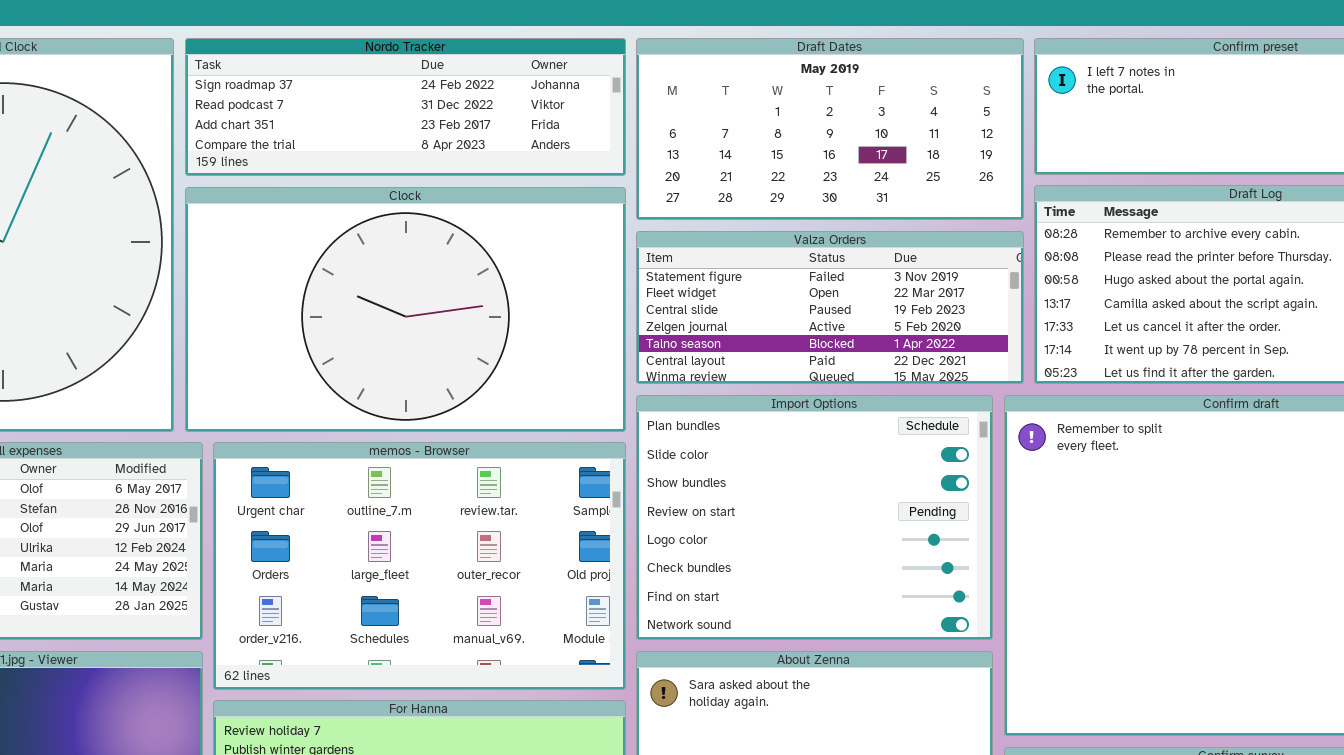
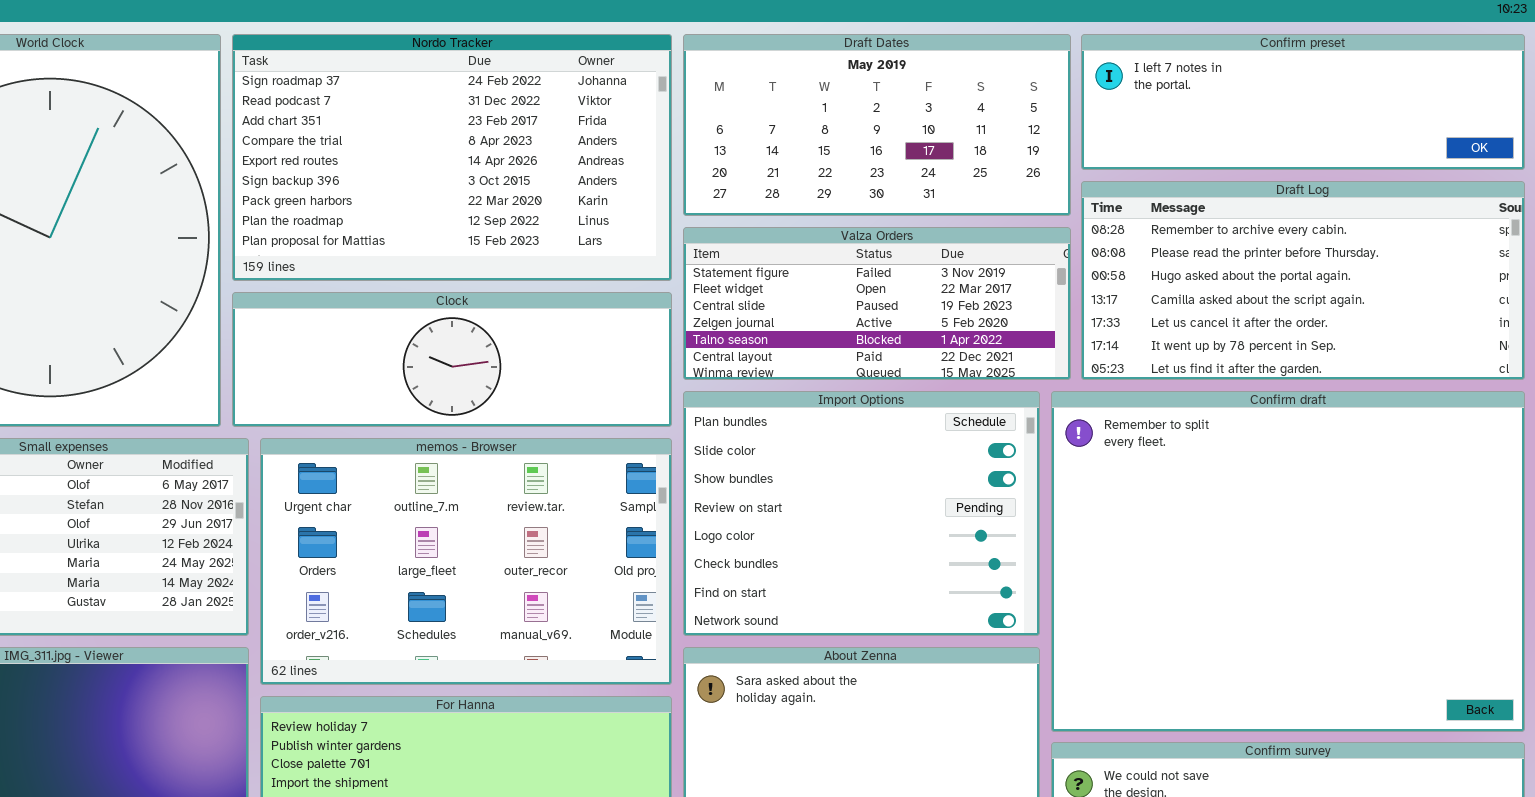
Nordo Tracker: [185,38,626,176] -> [232,34,672,281], resized
Clock: [185,187,626,432] -> [232,292,672,427], resized

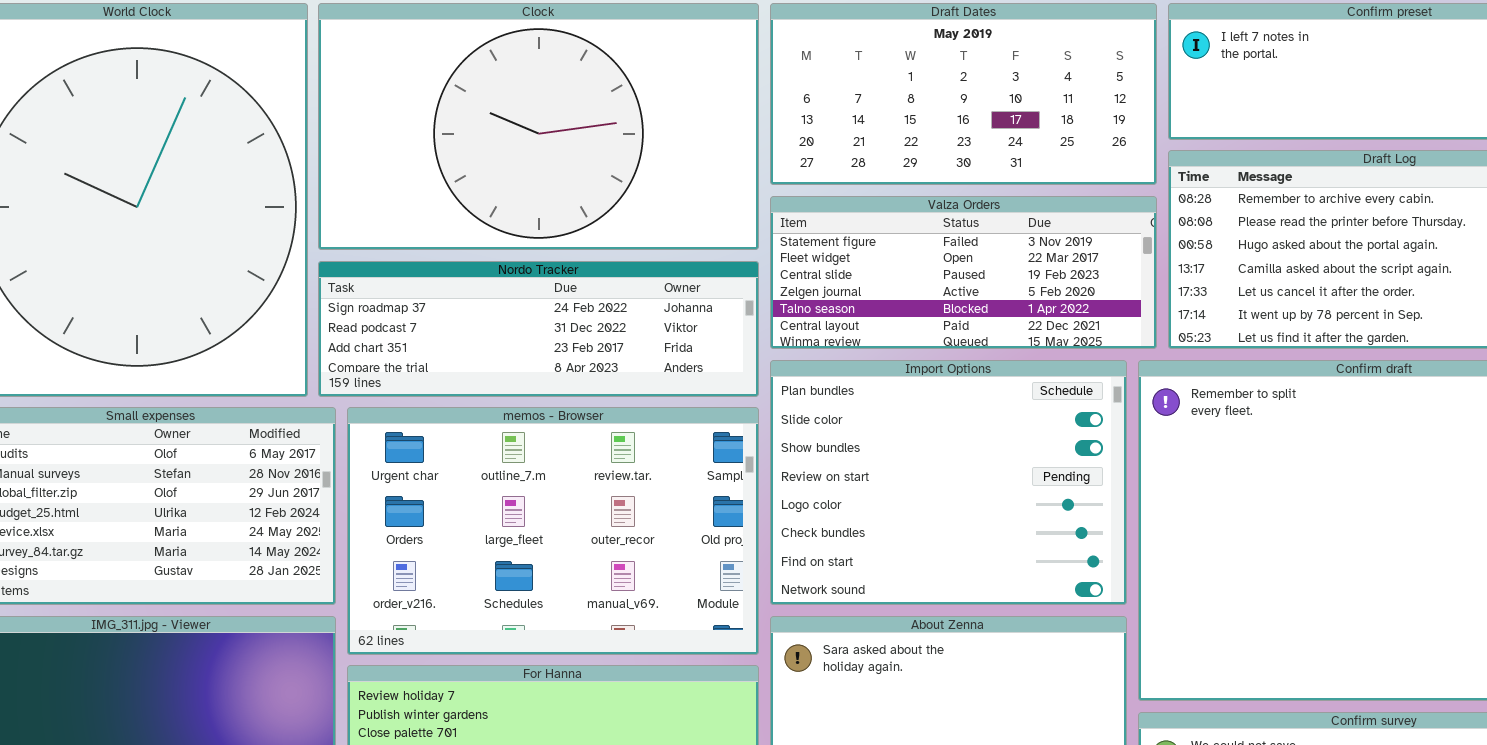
Nordo Tracker: [232,34,672,281] -> [318,261,759,397], moved, resized
Clock: [232,292,672,427] -> [318,3,759,250], moved, resized

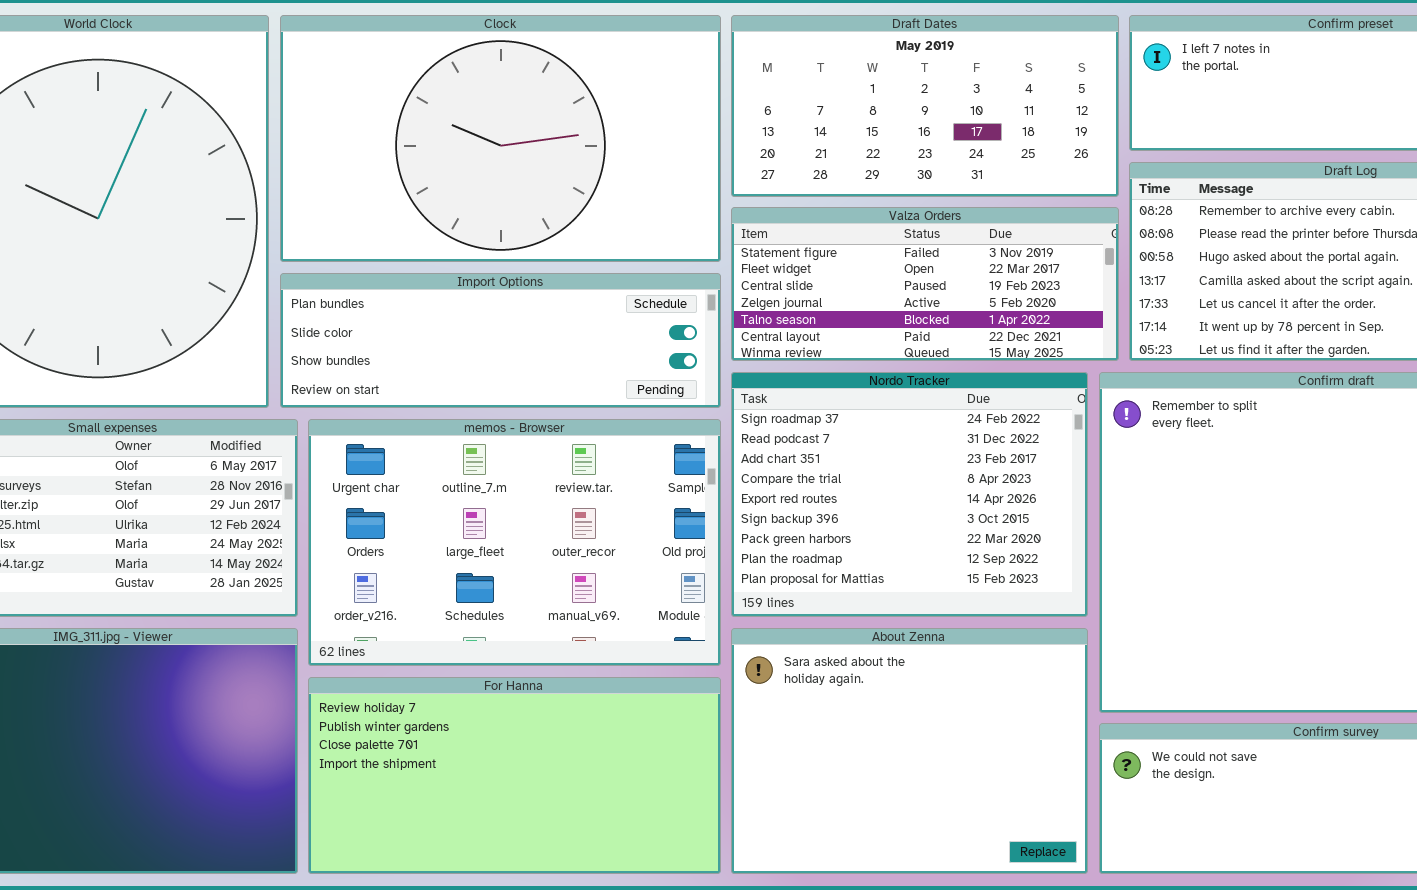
Nordo Tracker: [318,261,759,397] -> [731,372,1088,617], moved, resized
Import Options: [770,360,1127,605] -> [280,273,721,408], moved, resized

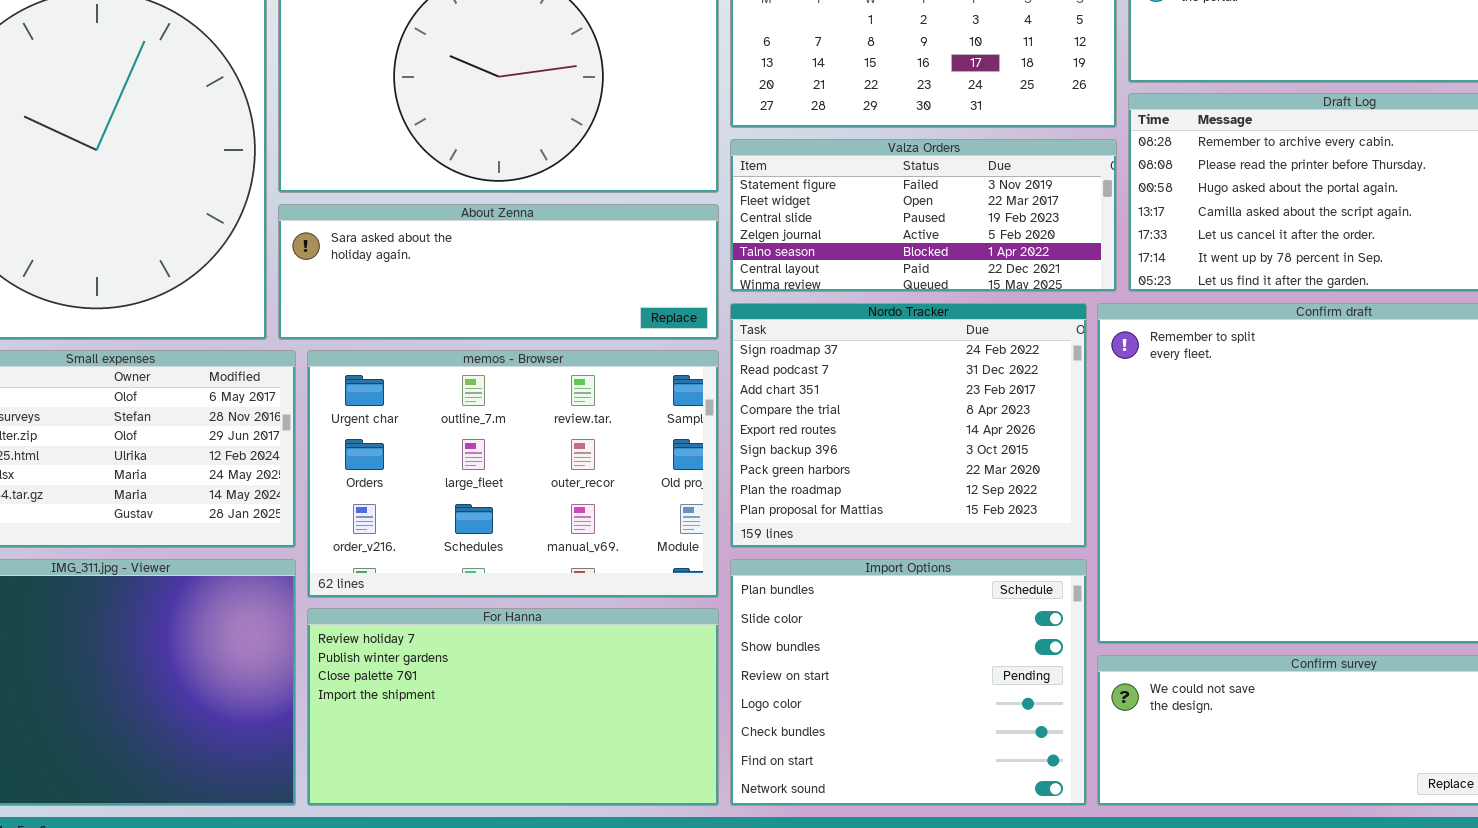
Import Options: [280,273,721,408] -> [730,559,1087,806], moved, resized
About Zenna: [731,628,1088,874] -> [278,204,719,340], moved, resized

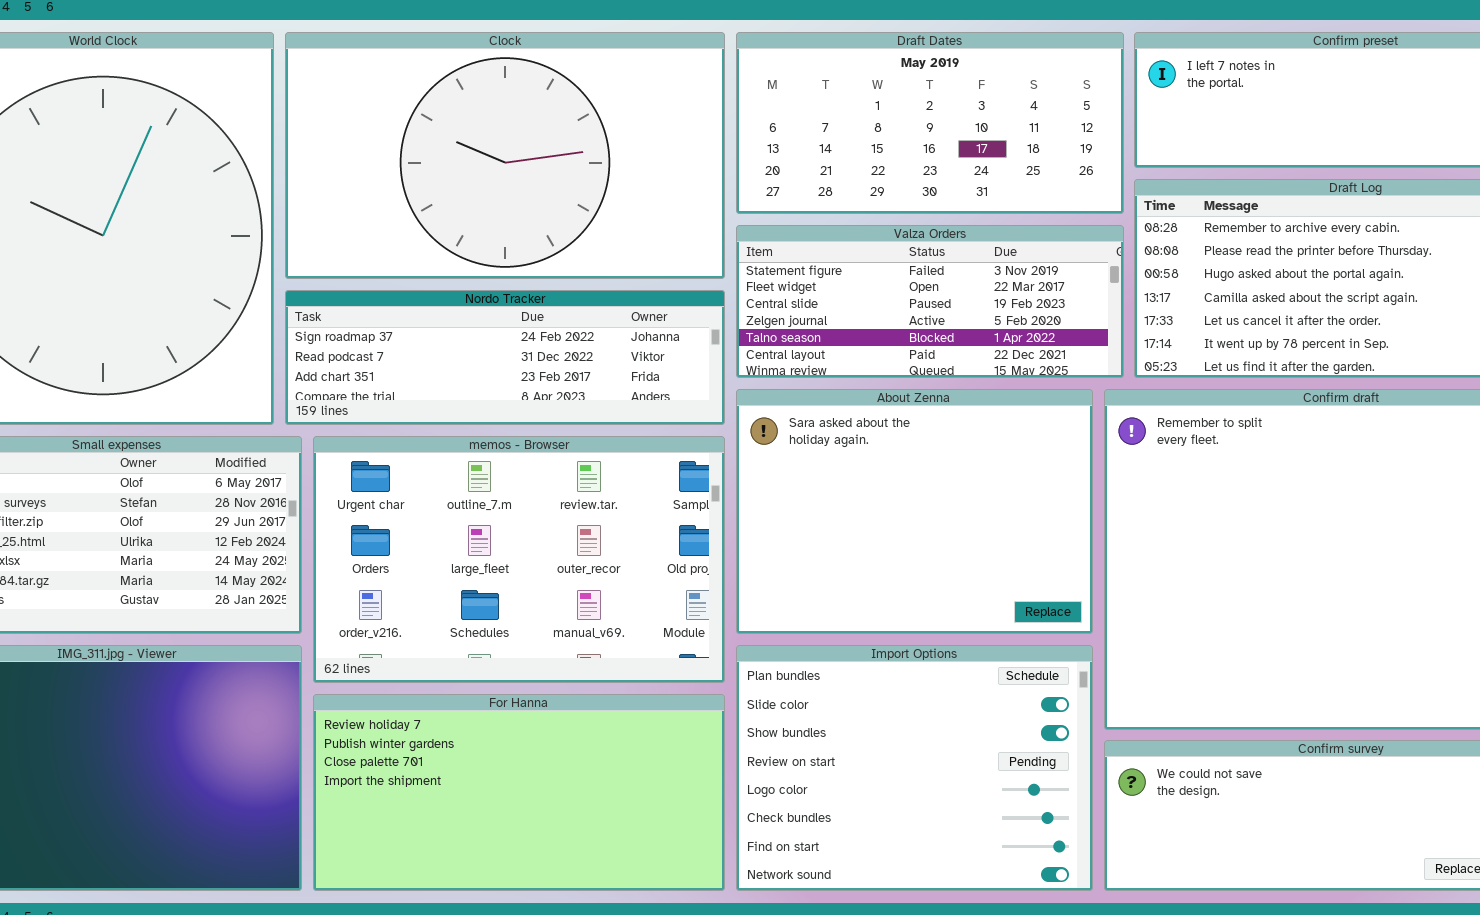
About Zenna: [278,204,719,340] -> [736,389,1093,634], moved, resized
Nordo Tracker: [730,303,1087,548] -> [285,290,725,425], moved, resized

